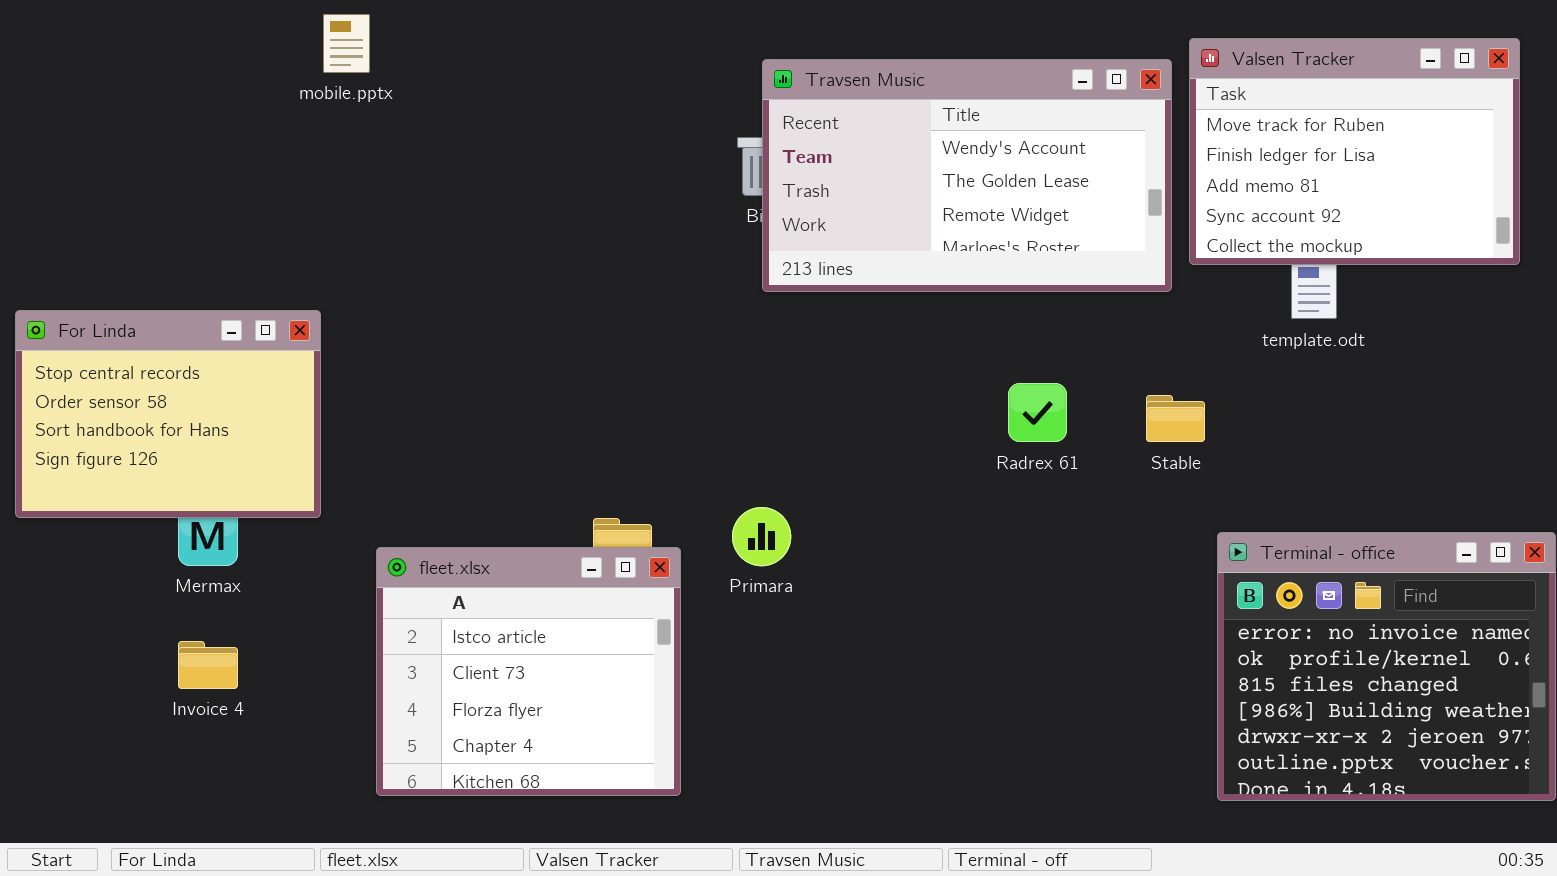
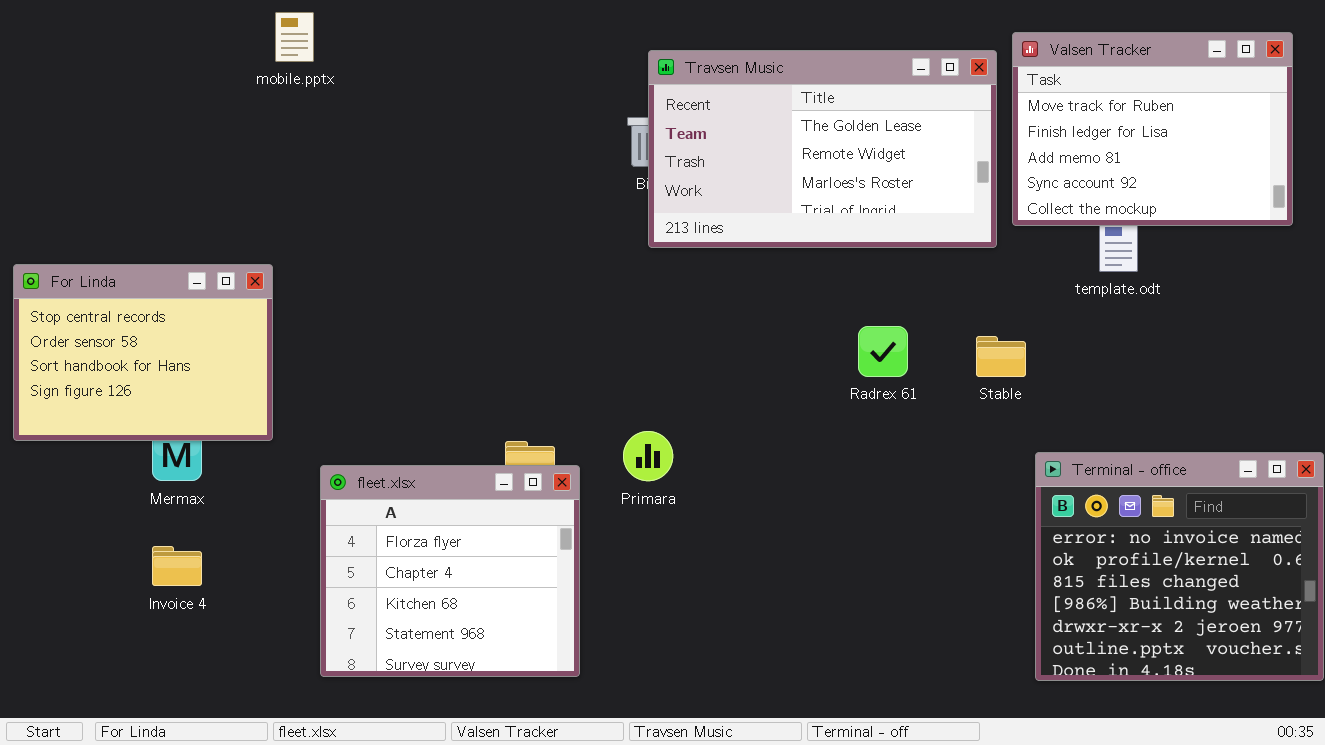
Travsen Music: [762,59,1172,292] -> [648,50,997,248], scrolled down 1 row
fleet.xlsx: [376,547,681,796] -> [320,465,580,677], scrolled down 2 rows

